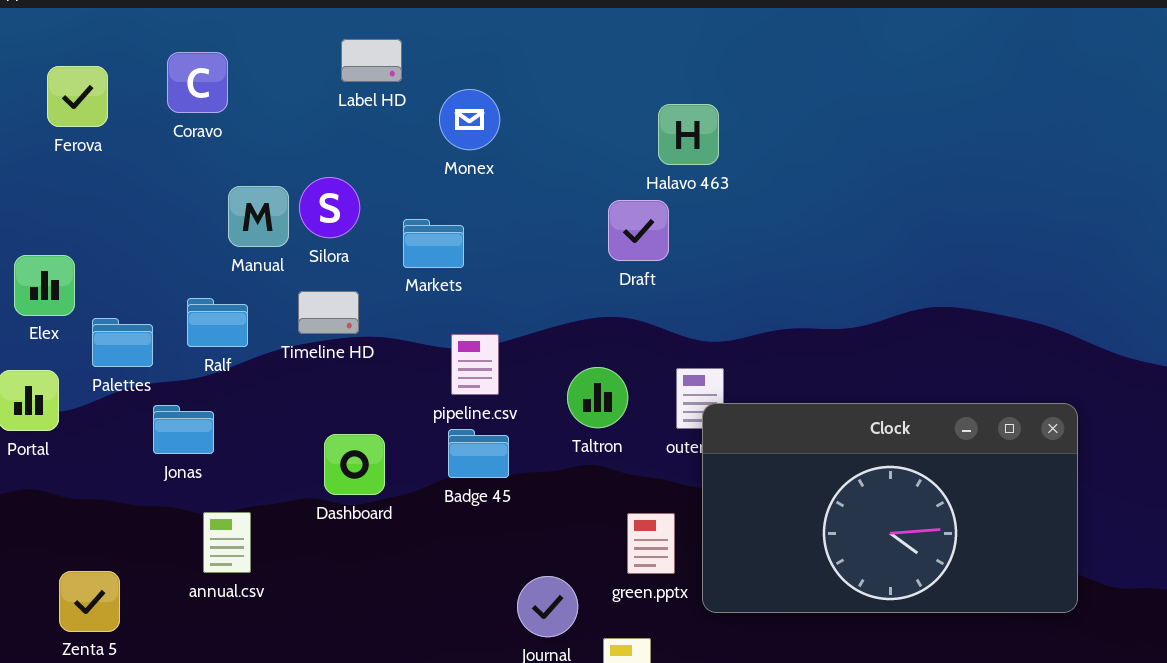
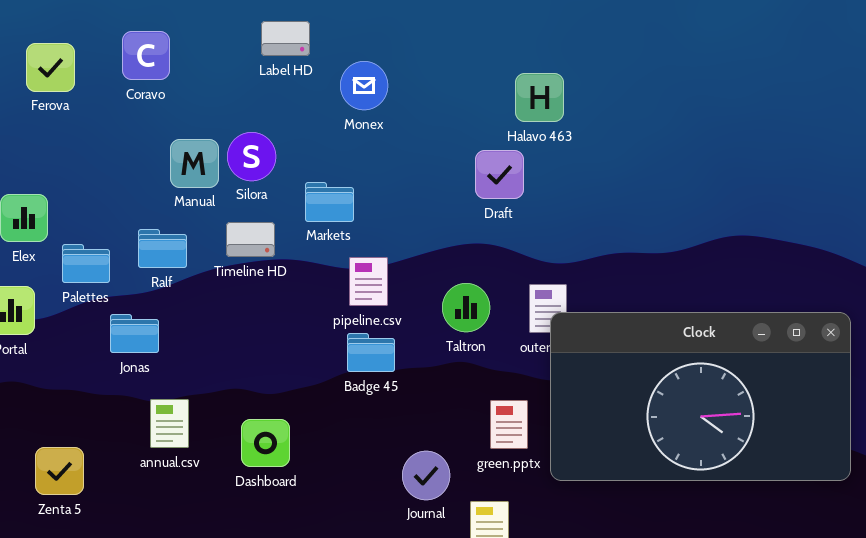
Markets: [403,219,464,268] -> [305,182,354,222], moved
Dashboard: [324,434,385,495] -> [241,419,290,467], moved

